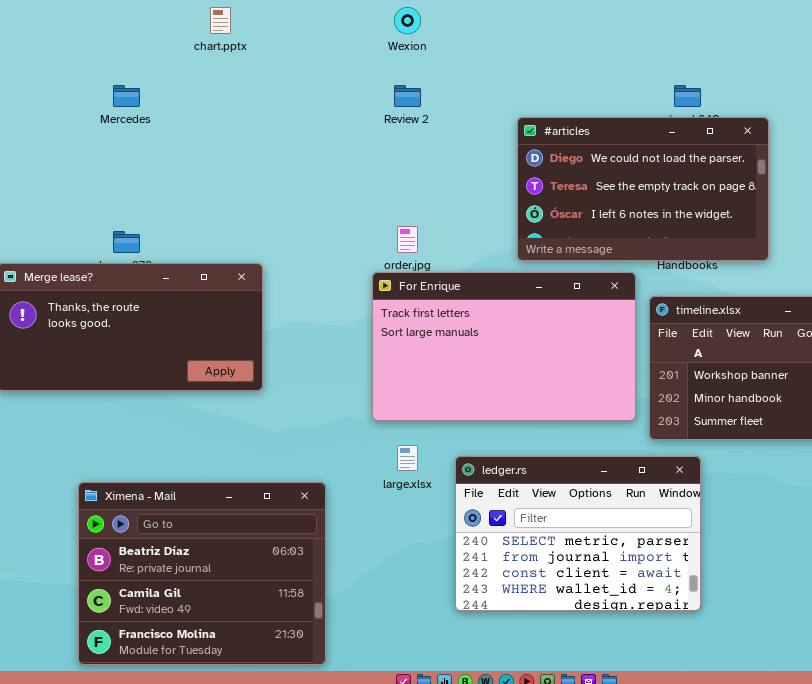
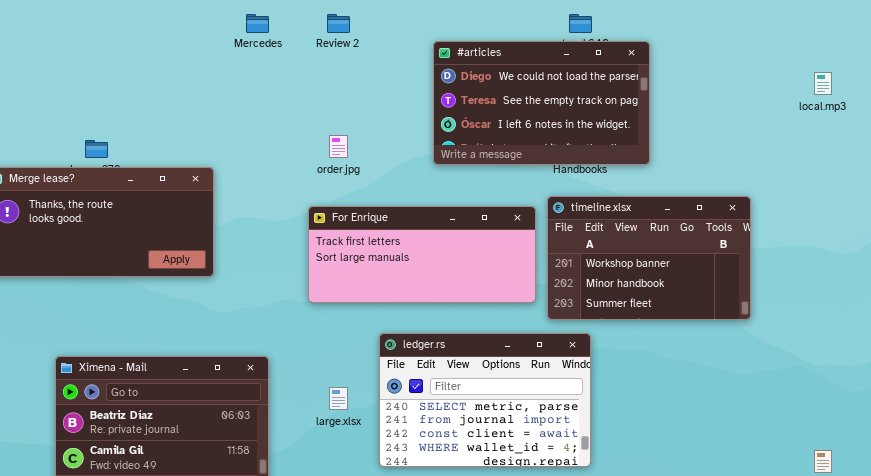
Mercedes: [113,85,140,107] -> [246,14,269,33], moved
For Enrique: [372,272,636,421] -> [308,206,536,303], resized
large.xlsx: [397,445,418,471] -> [329,387,348,410], moved

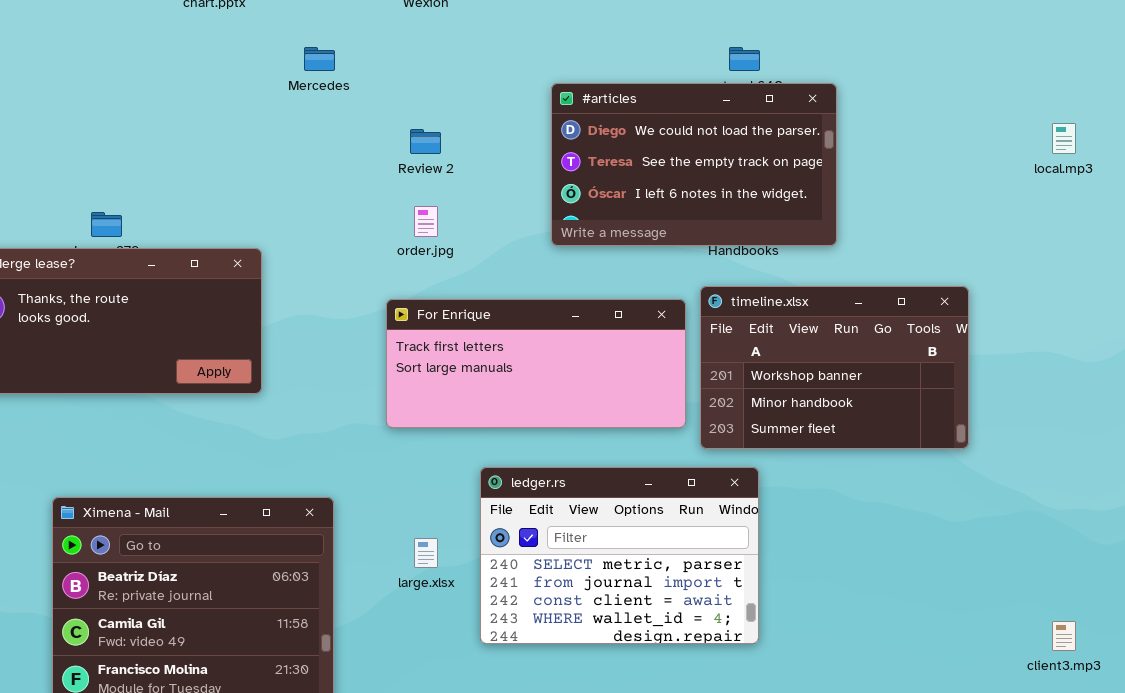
Review 2: [327,14,350,33] -> [410,129,441,154], moved

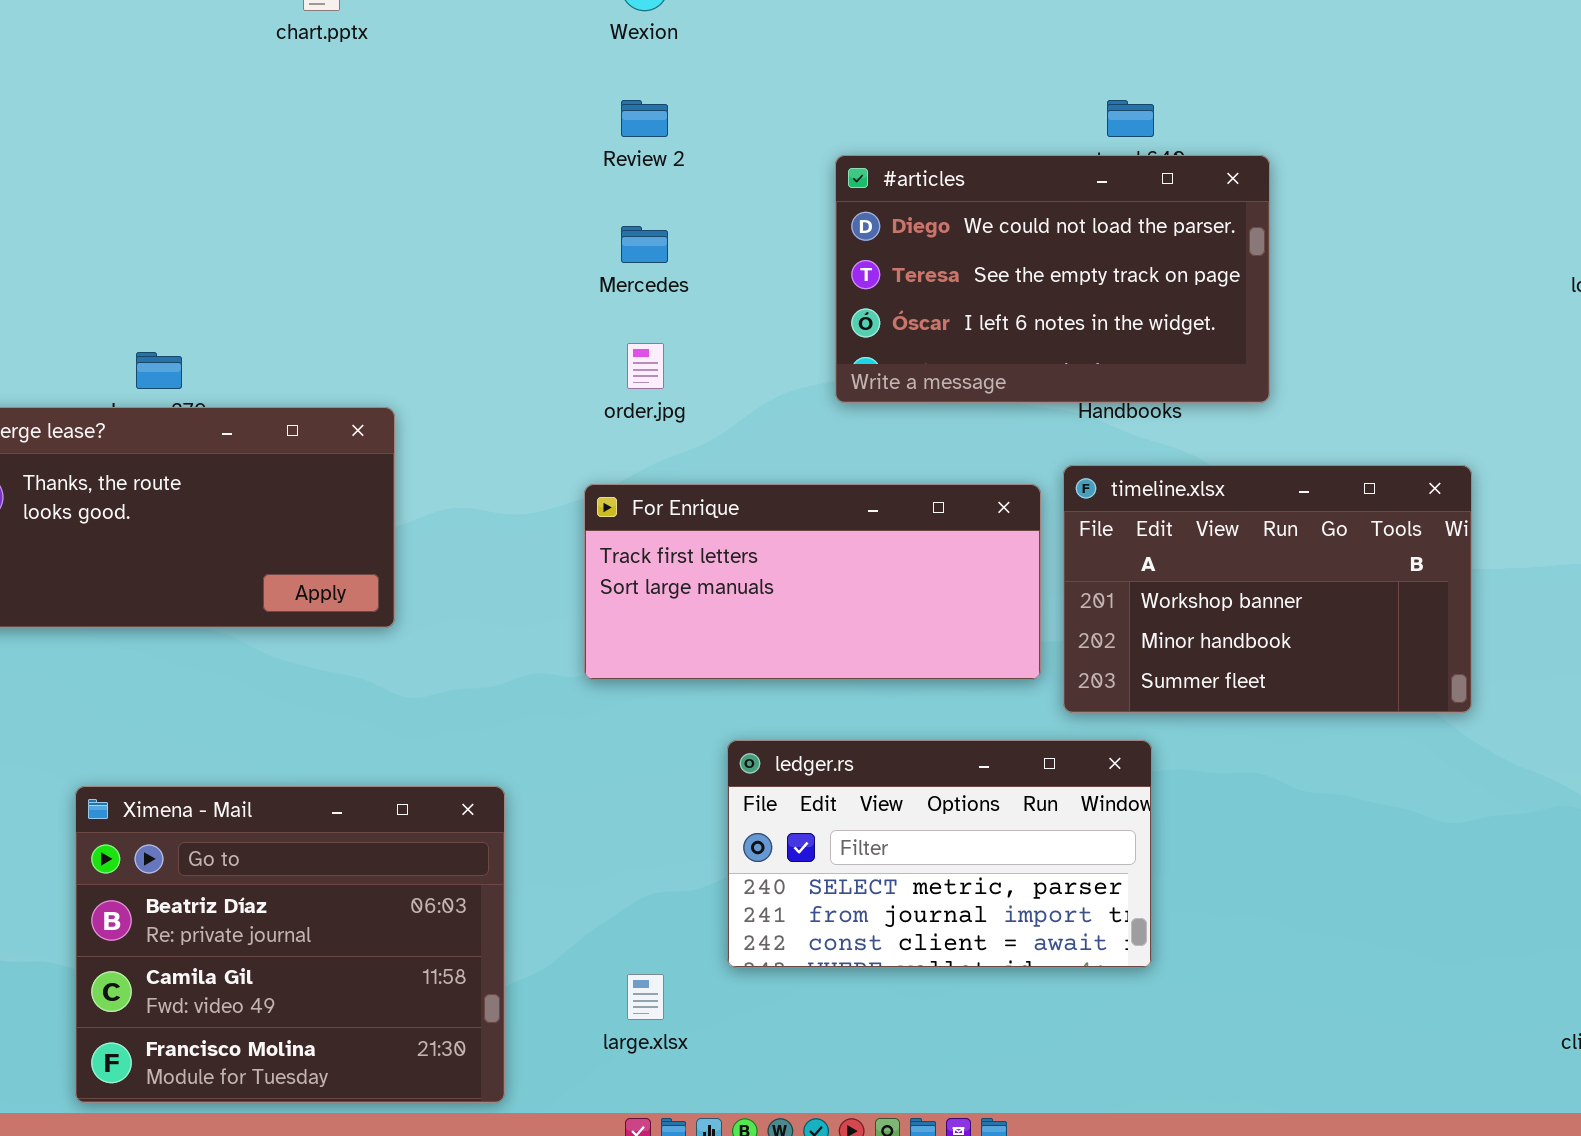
Mercedes: [304,47,335,71] -> [621,226,668,263], moved
Review 2: [410,129,441,154] -> [621,100,668,137], moved
ledger.rs: [480,467,759,644] -> [727,740,1152,968], resized
large.xlsx: [414,538,438,568] -> [627,974,664,1020], moved

